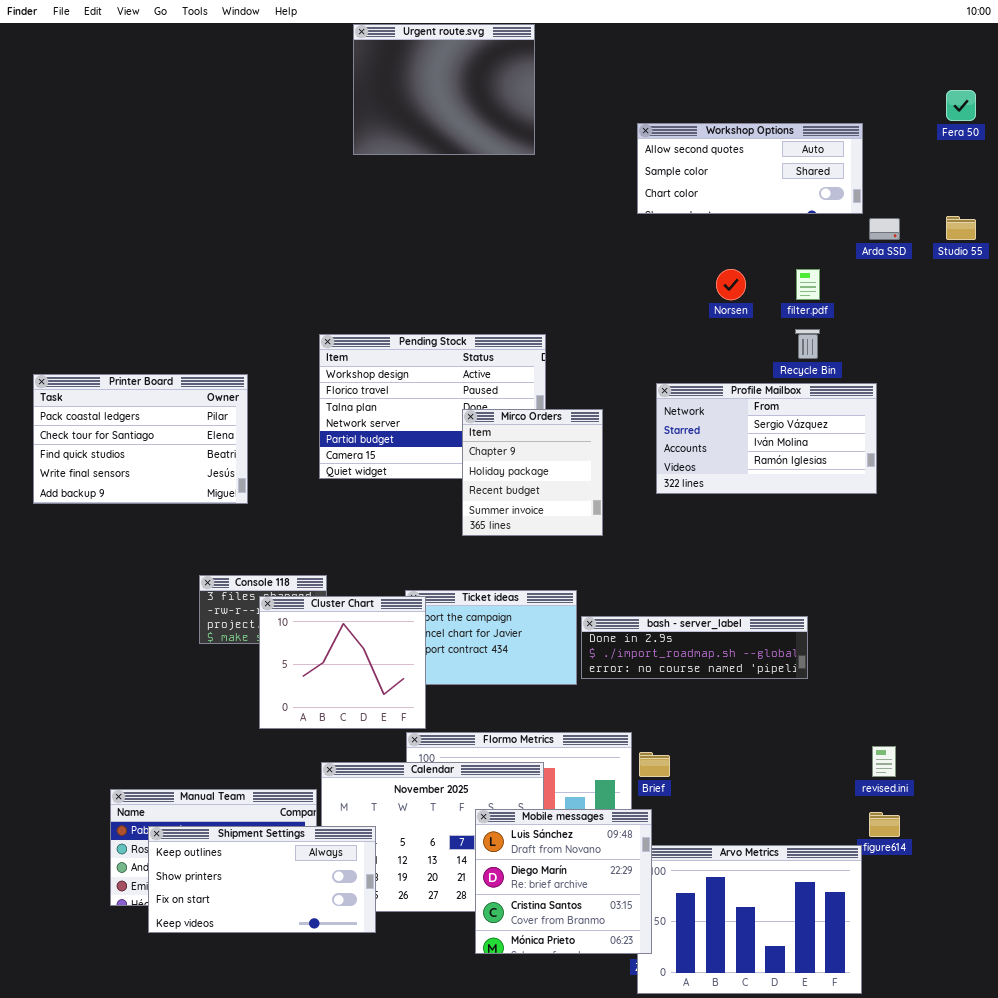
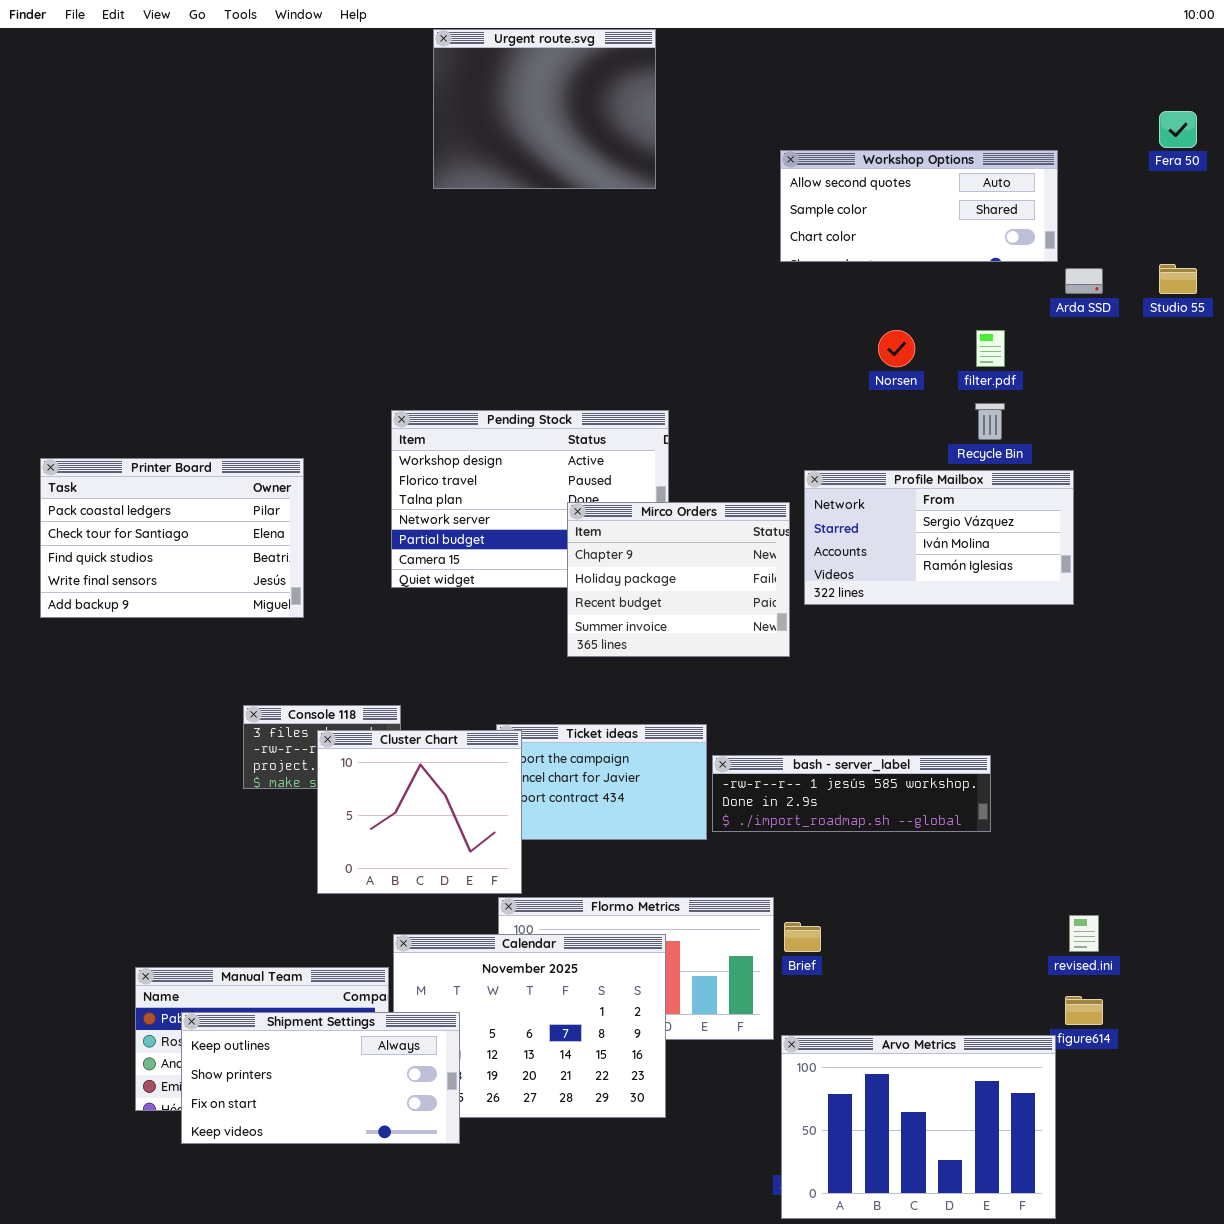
Mirco Orders: [462,409,603,536] -> [567,502,790,657], resized
bash - server_label: [581,616,808,679] -> [712,755,991,832], scrolled up 1 row
Mobile messages: [475,809,652,954] -> none, closed

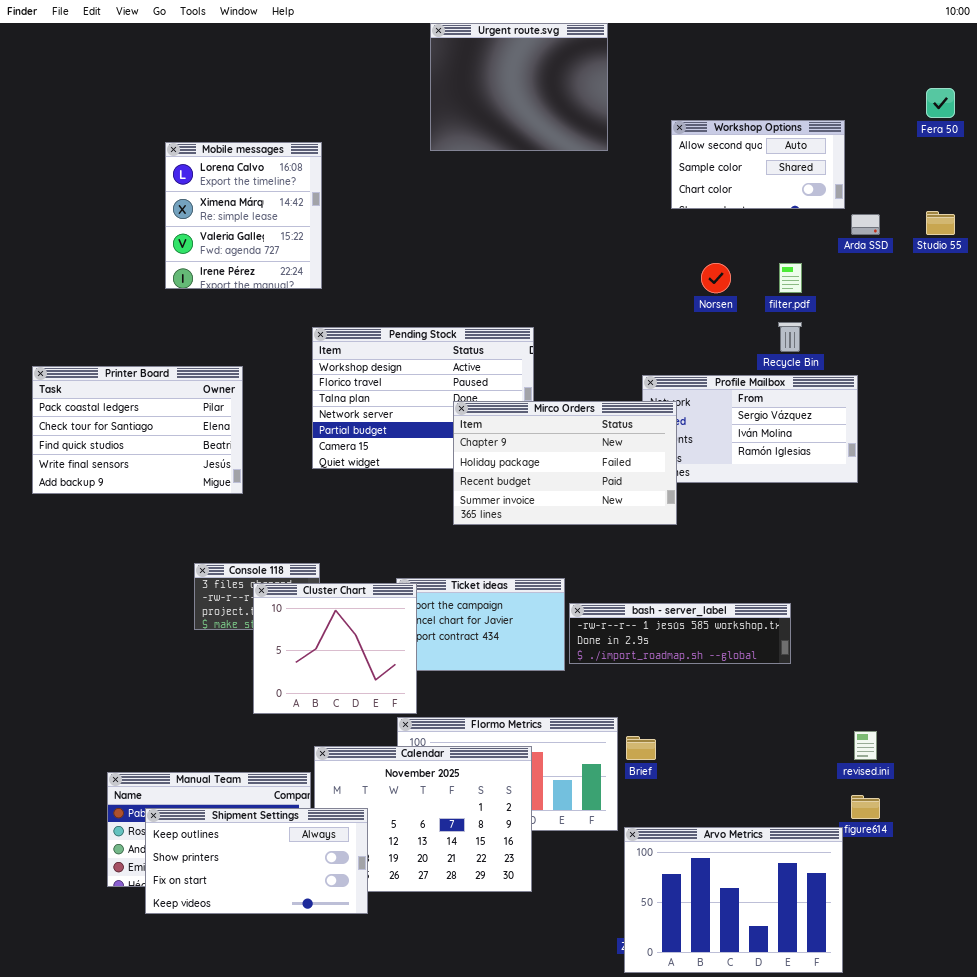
Urgent route.svg: [433,29,656,189] -> [430,23,608,151], moved
Workshop Options: [780,150,1058,262] -> [671,120,845,209], resized
Mobile messages: none -> [165,142,322,289], opened
Mirco Orders: [567,502,790,657] -> [453,401,677,525], resized

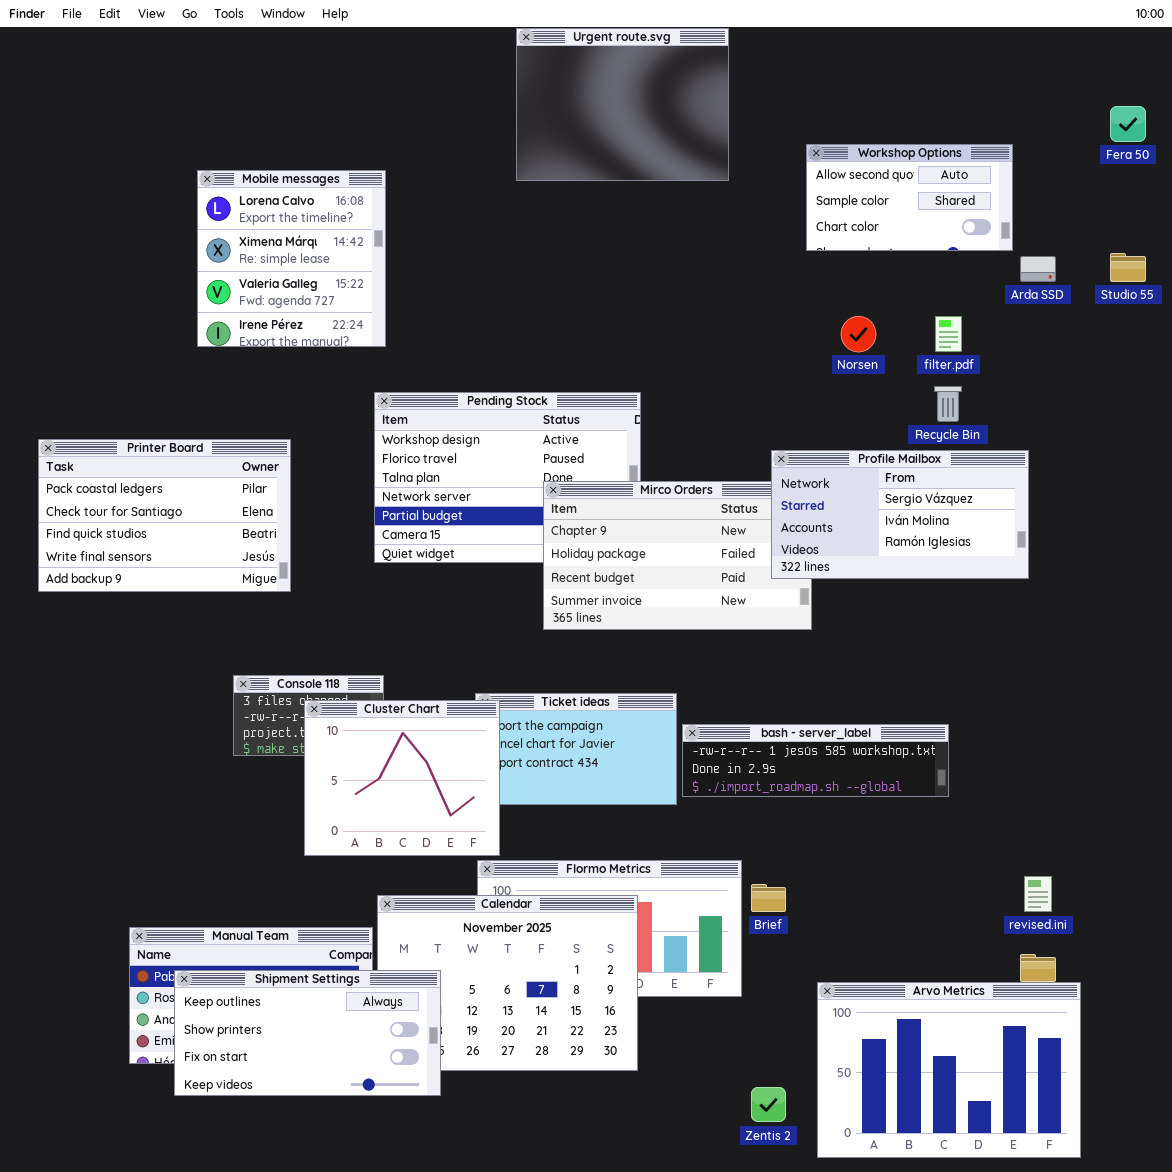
Profile Mailbox: [642,375,858,483] -> [771,450,1029,579], raised
Arvo Metrics: [624,827,843,973] -> [817,982,1081,1158], moved

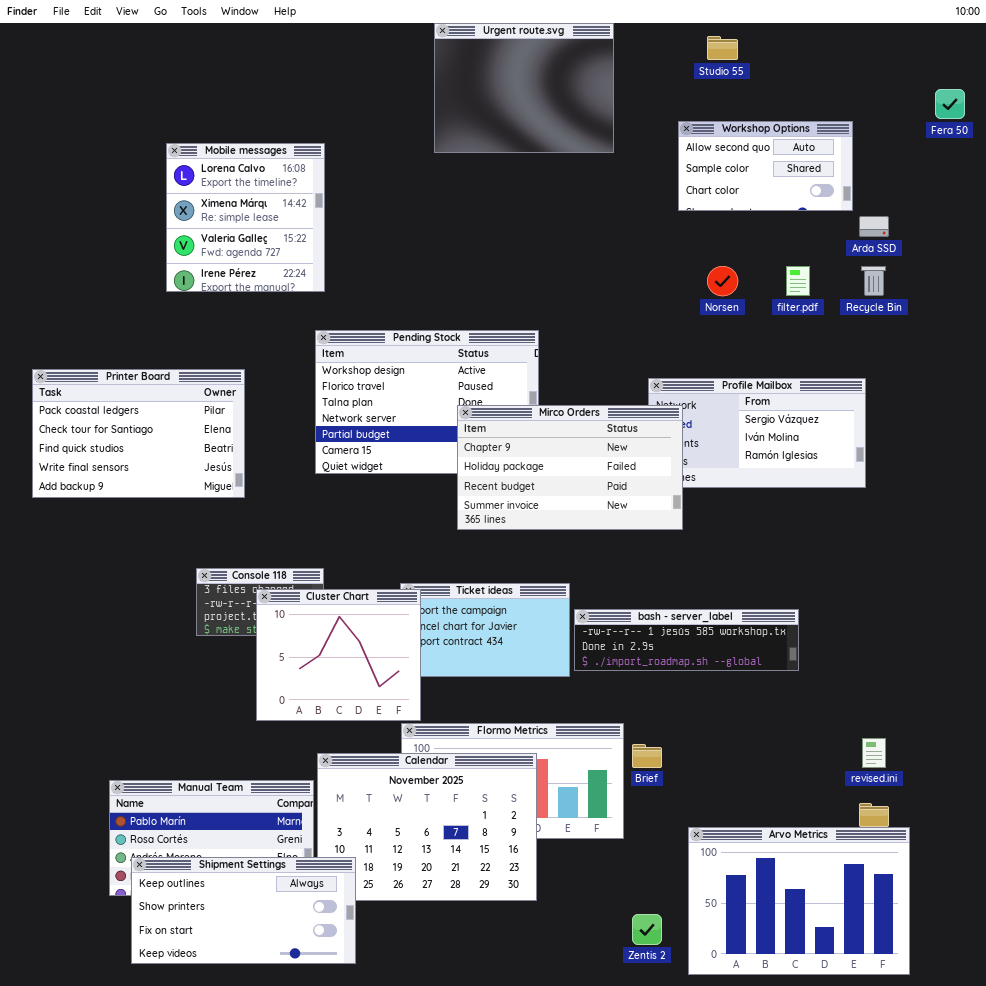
Studio 55: [1110,253,1146,282] -> [707,36,738,60], moved
Recycle Bin: [934,386,962,422] -> [861,266,886,296], moved
Mirco Orders: [543,481,812,630] -> [457,405,683,530], raised
Shipment Settings: [174,970,441,1096] -> [131,857,356,964], moved

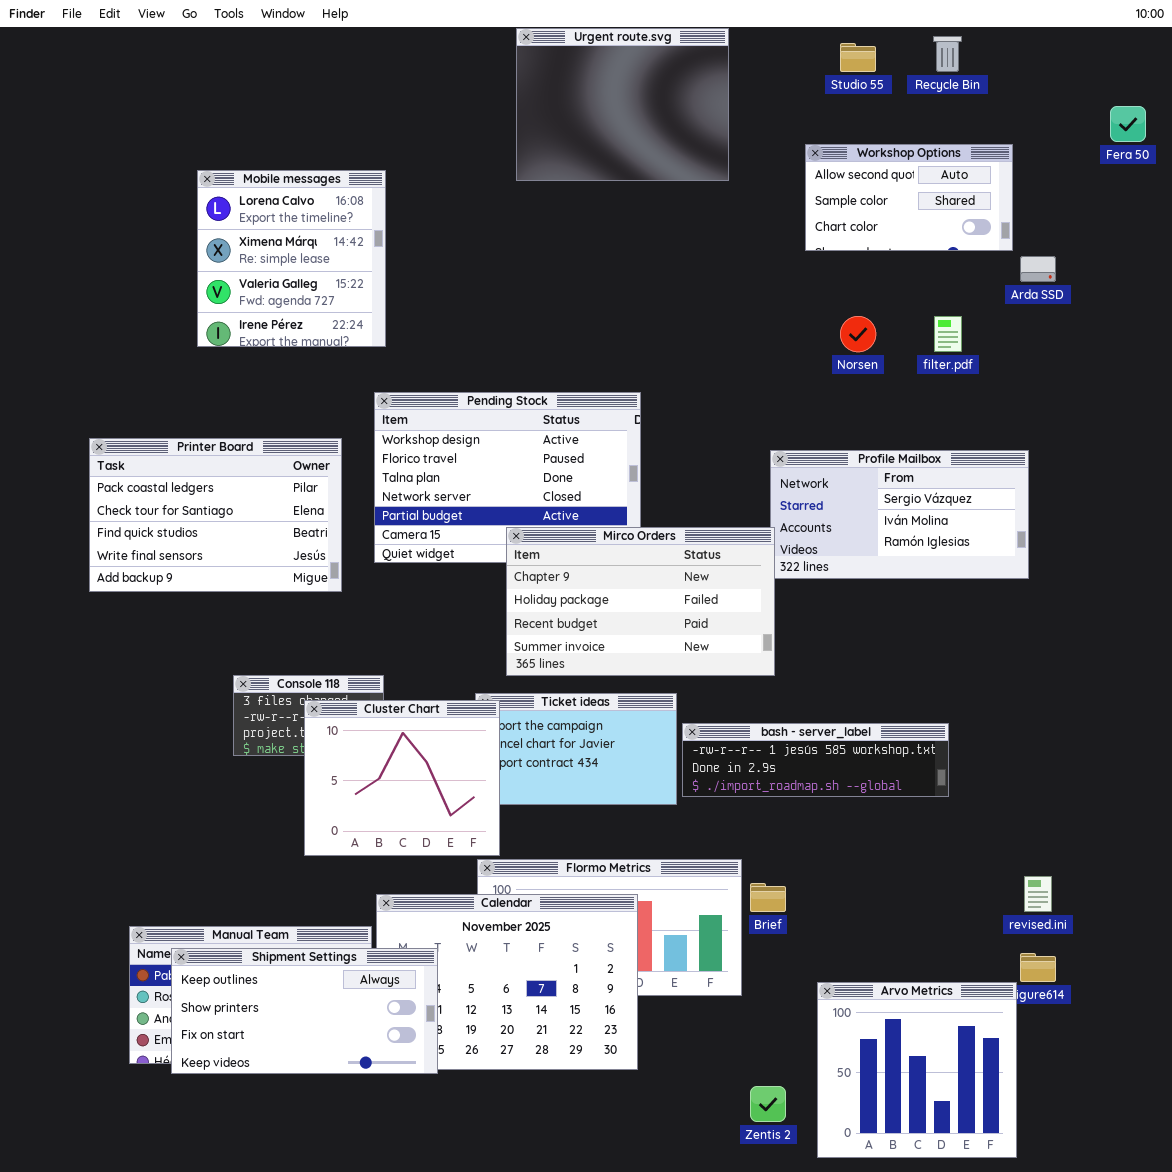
Recycle Bin: [861,266,886,296] -> [933,36,962,72], moved
Printer Board: [32,369,245,498] -> [89,438,342,592], moved
Mirco Orders: [457,405,683,530] -> [506,527,775,676], moved
Arvo Metrics: [688,827,910,975] -> [817,982,1017,1158], resized
Shipment Settings: [131,857,356,964] -> [171,948,438,1074], moved

